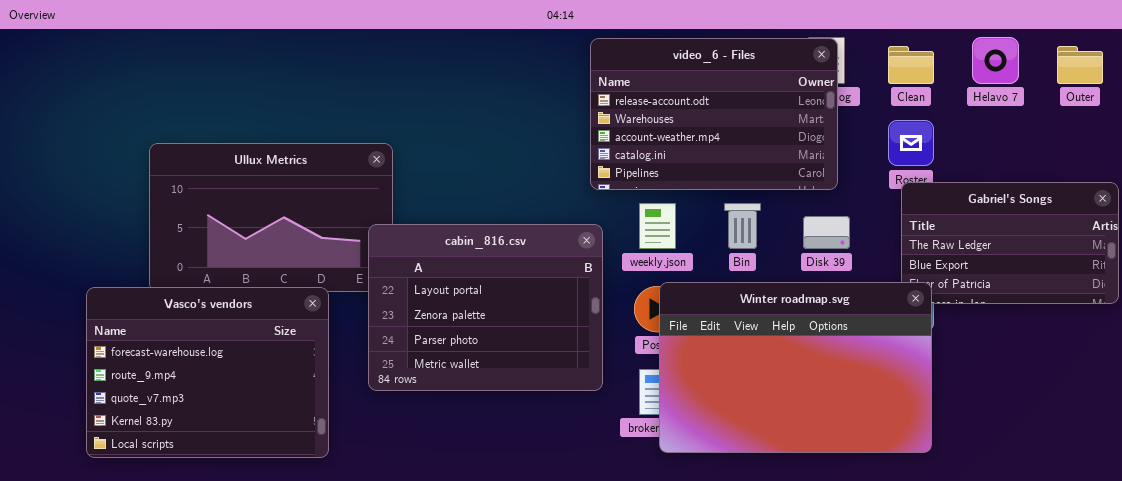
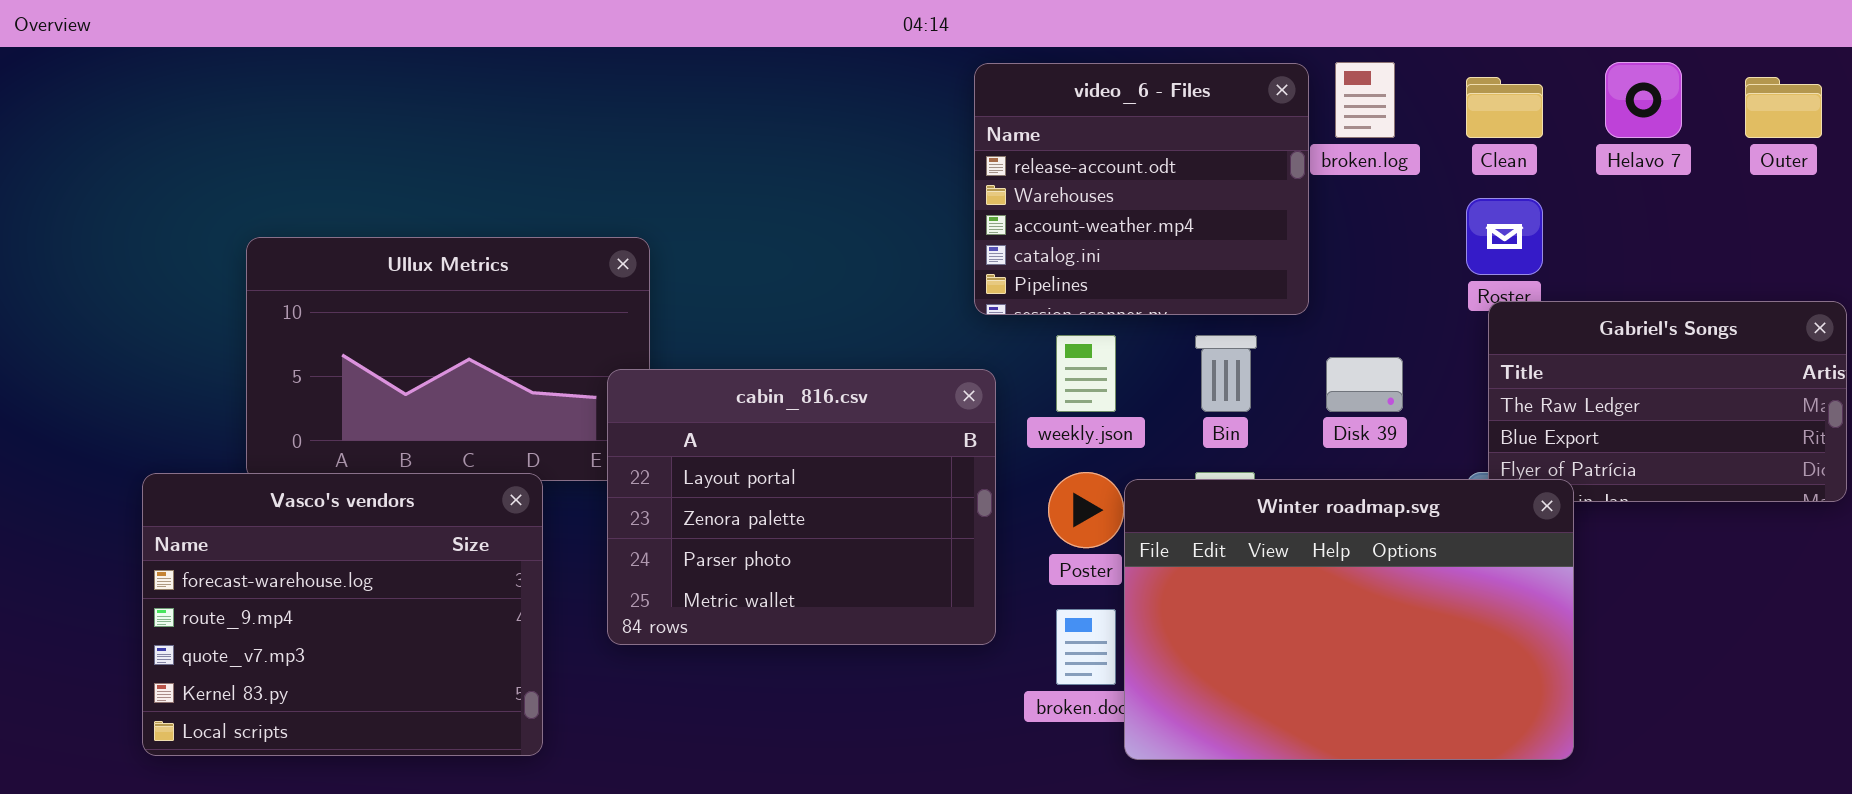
video_6 - Files: [590,38,838,190] -> [974,63,1309,315], resized
Winter roadmap.svg: [659,282,932,453] -> [1124,479,1574,760], moved

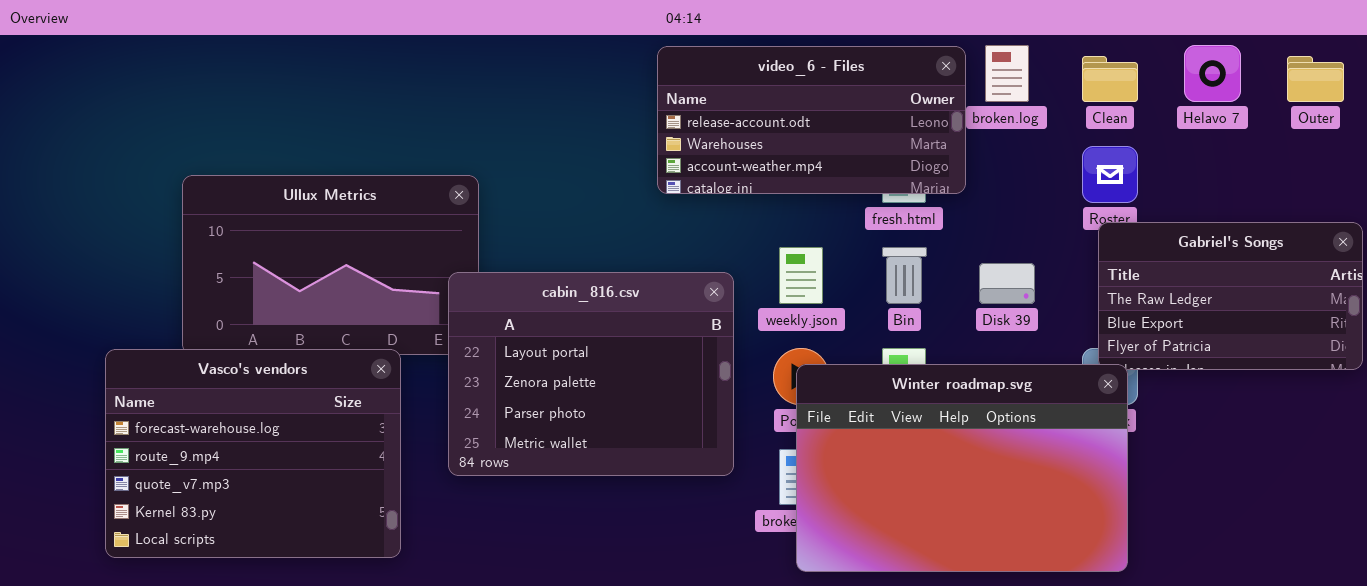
video_6 - Files: [974,63,1309,315] -> [657,46,966,194], resized
Winter roadmap.svg: [1124,479,1574,760] -> [796,364,1128,572], moved

